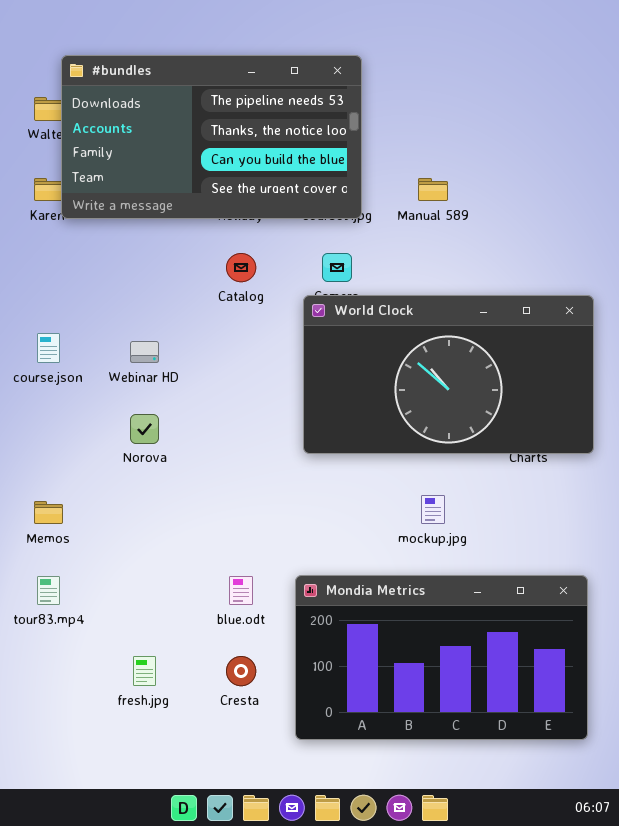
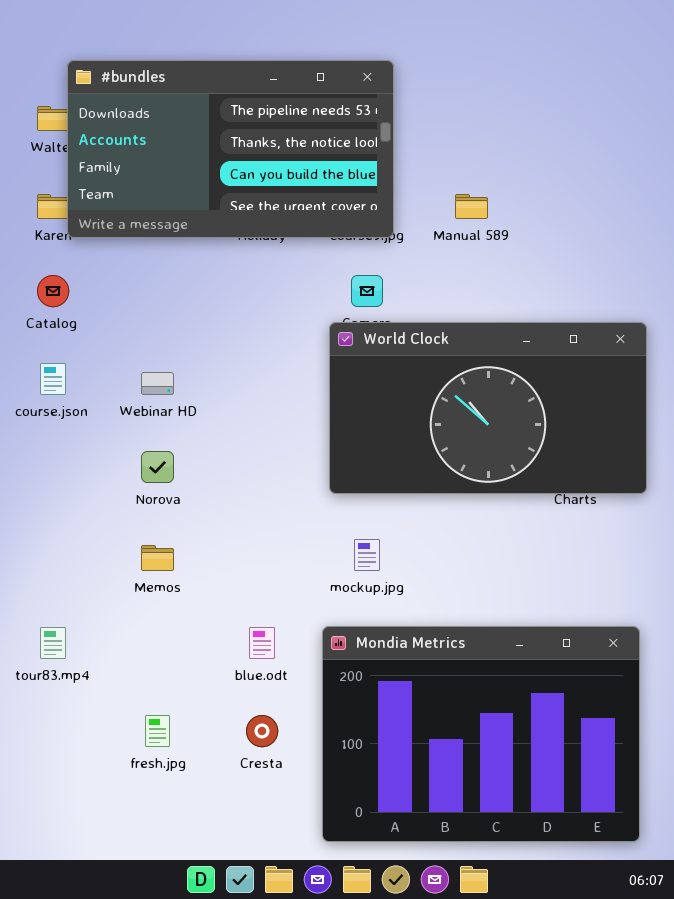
Catalog: [226,253,256,282] -> [37,275,69,307], moved
mockup.jpg: [421,495,445,524] -> [354,539,380,571], moved
Memos: [34,501,63,524] -> [141,545,174,571], moved
Mondia Metrics: [295,575,588,740] -> [322,626,640,842], resized

